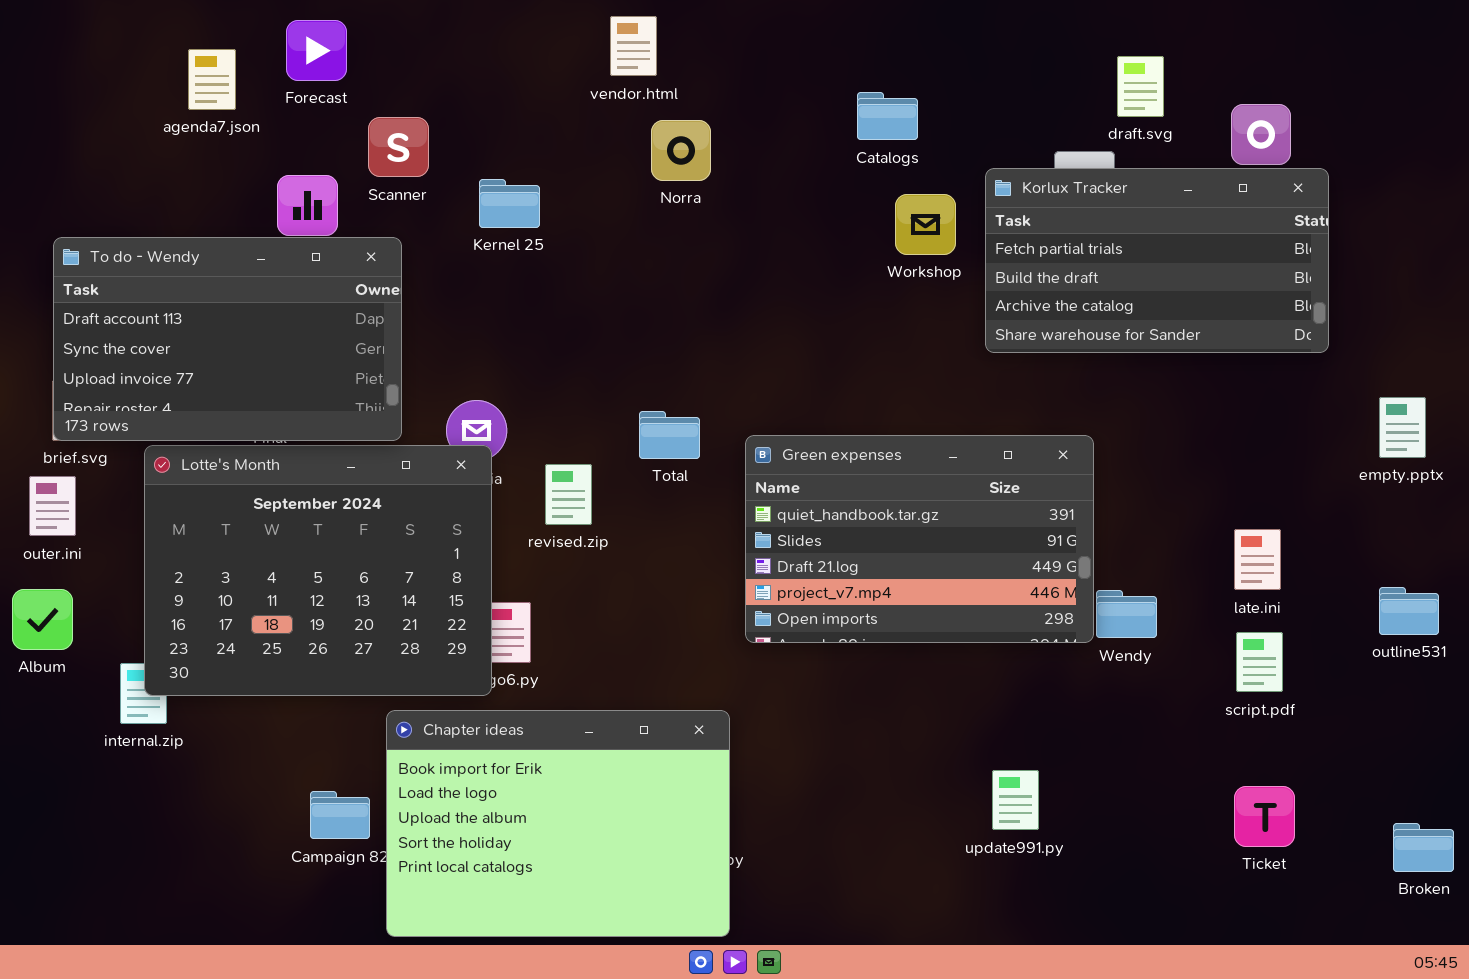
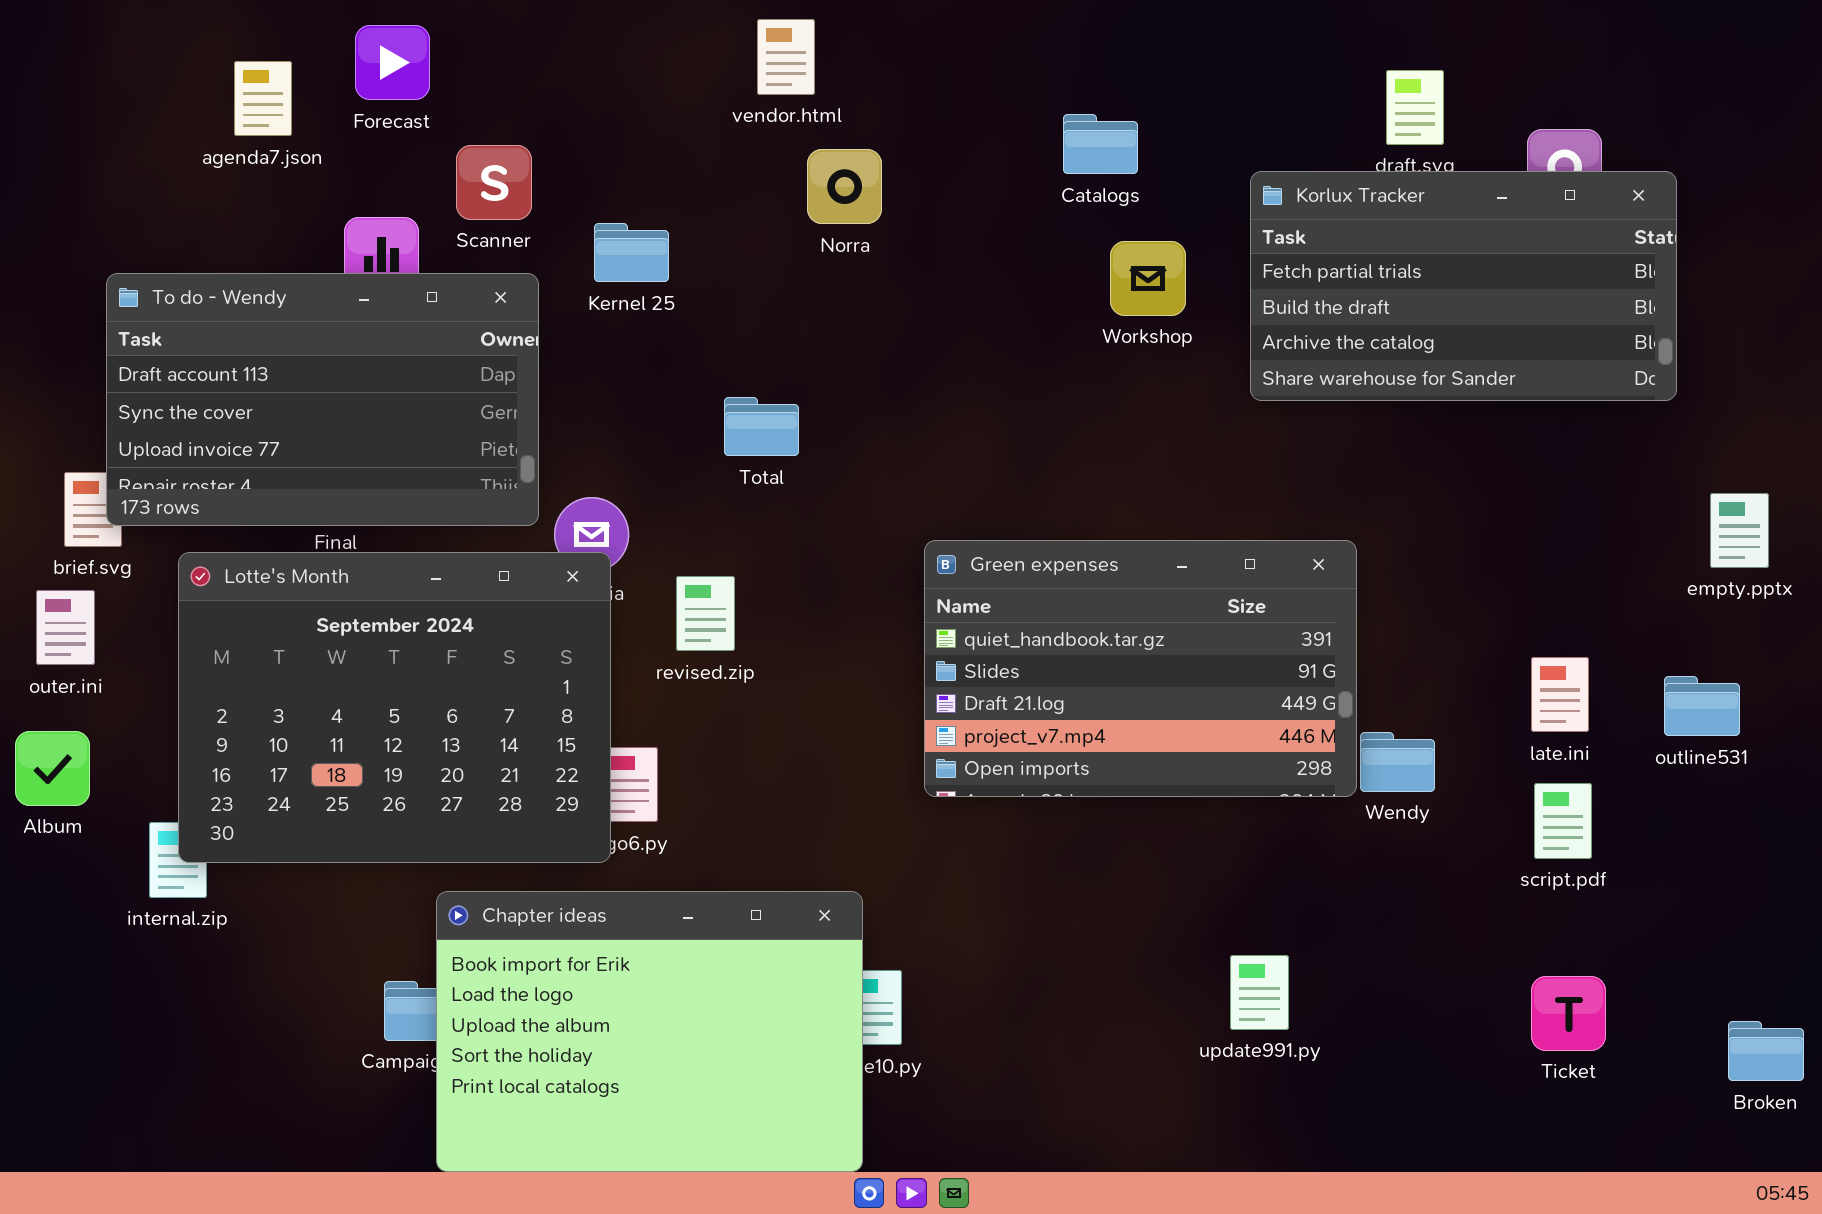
Korlux Tracker: [985,168,1329,353] -> [1250,171,1677,401], moved
To do - Wendy: [53,237,402,441] -> [106,273,539,526], moved
Total: [639,411,700,459] -> [724,397,799,456], moved
outline531: [1379,587,1439,635] -> [1664,676,1740,736], moved
Chapter ideas: [386,710,730,937] -> [436,891,863,1172], moved

